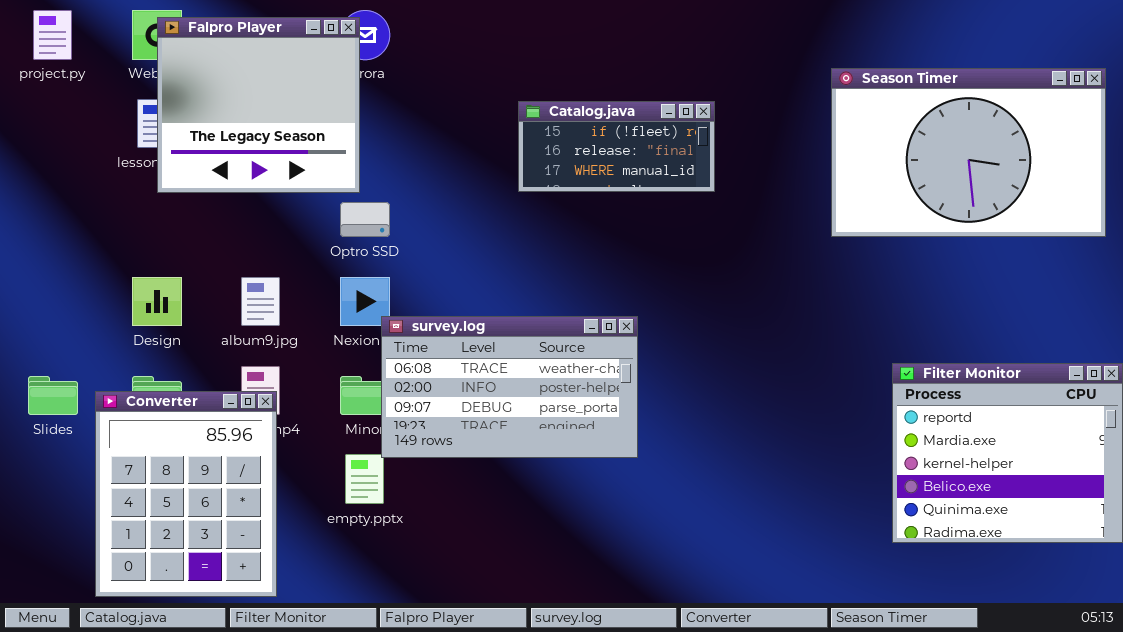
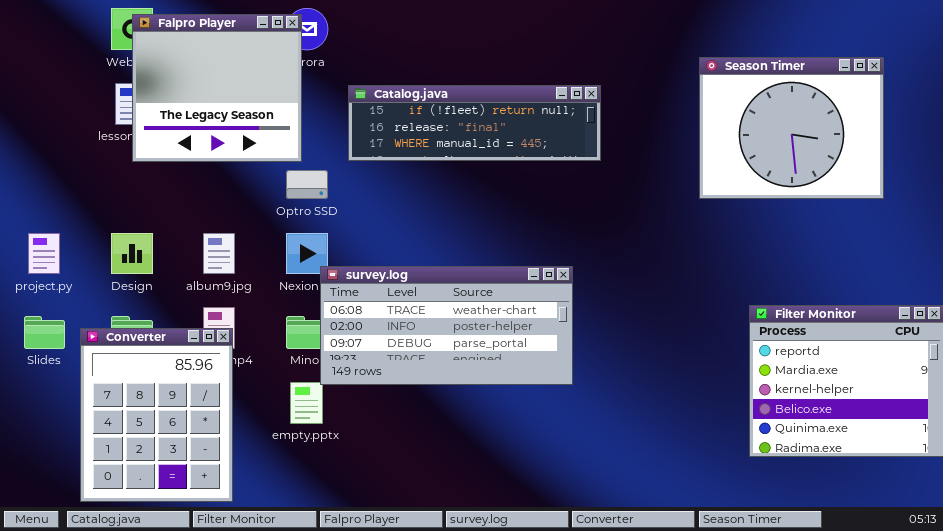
project.py: [33,10,72,60] -> [28,233,60,274], moved
Season Timer: [831,68,1106,237] -> [699,57,884,199], resized
Catalog.java: [518,101,715,192] -> [348,85,601,161], resized
survey.log: [381,316,638,458] -> [320,266,573,385], resized

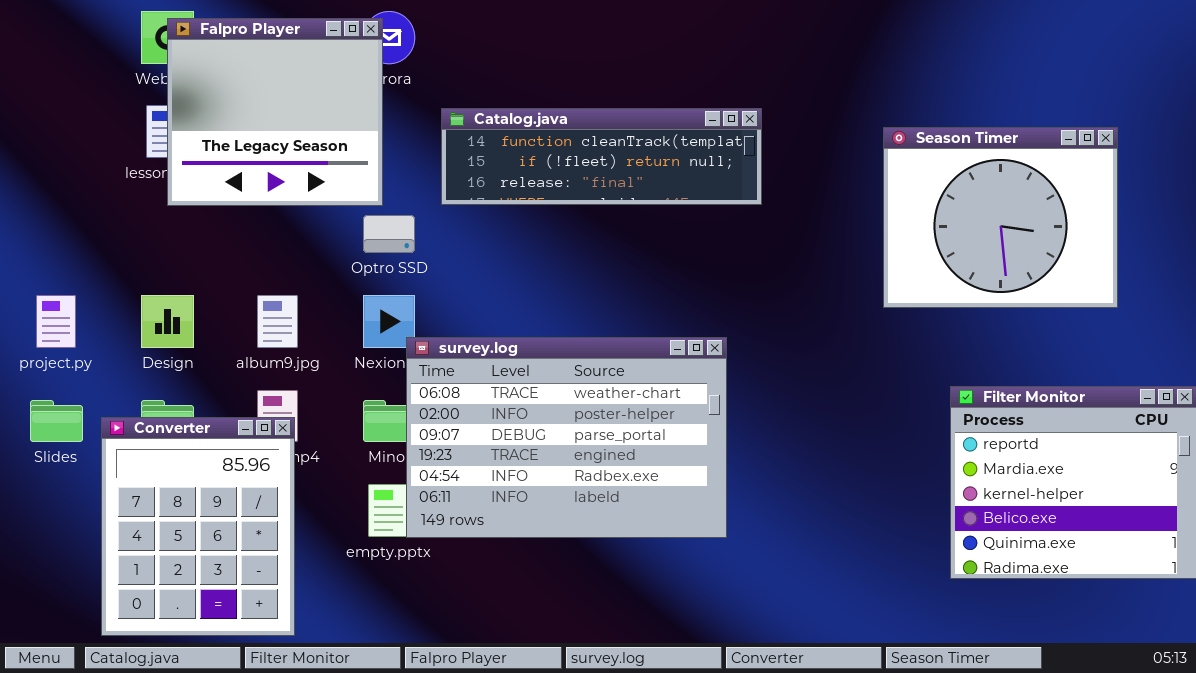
Season Timer: [699,57,884,199] -> [883,127,1118,308], moved
Catalog.java: [348,85,601,161] -> [441,108,762,205], scrolled up 1 row
survey.log: [320,266,573,385] -> [406,337,727,538], resized

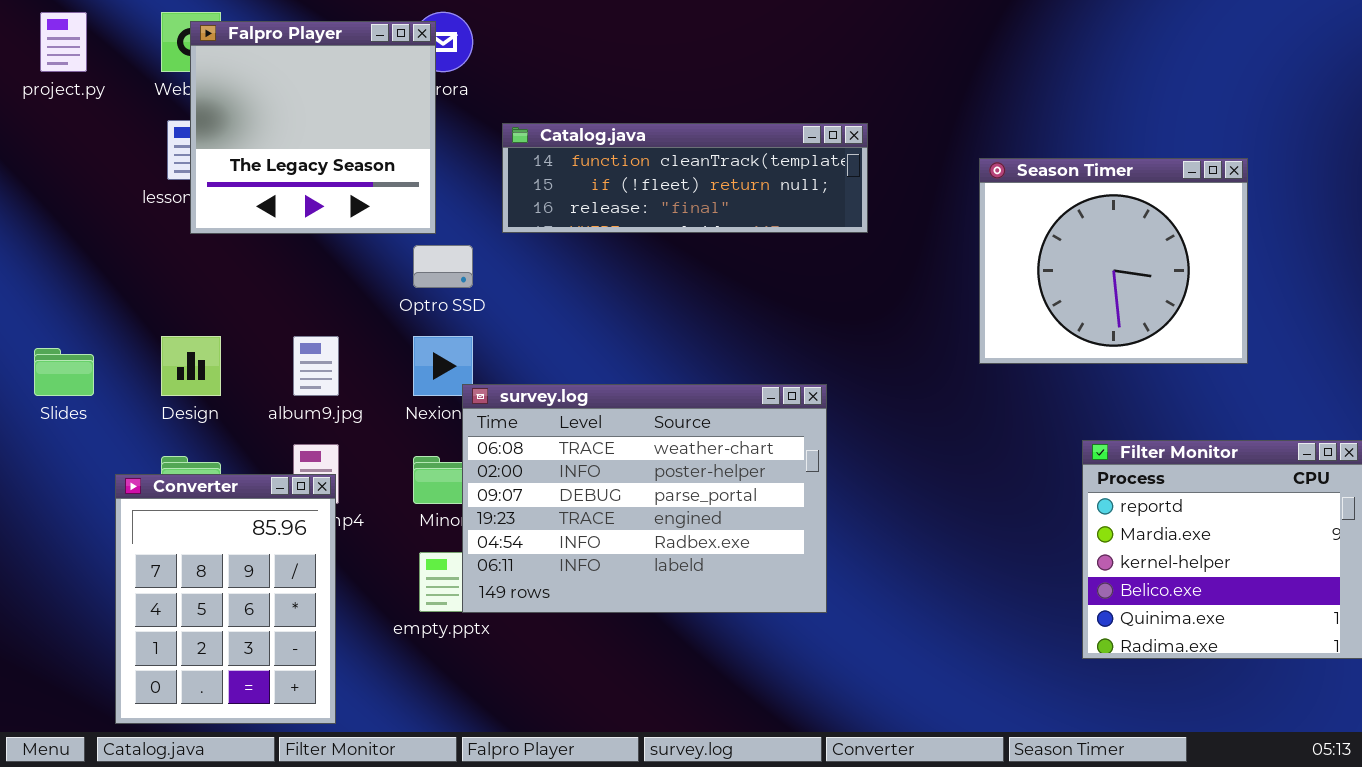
Season Timer: [883,127,1118,308] -> [979,158,1248,364], moved
project.py: [36,295,76,348] -> [40,12,87,72], moved
Slides: [30,400,83,442] -> [34,348,94,396], moved

